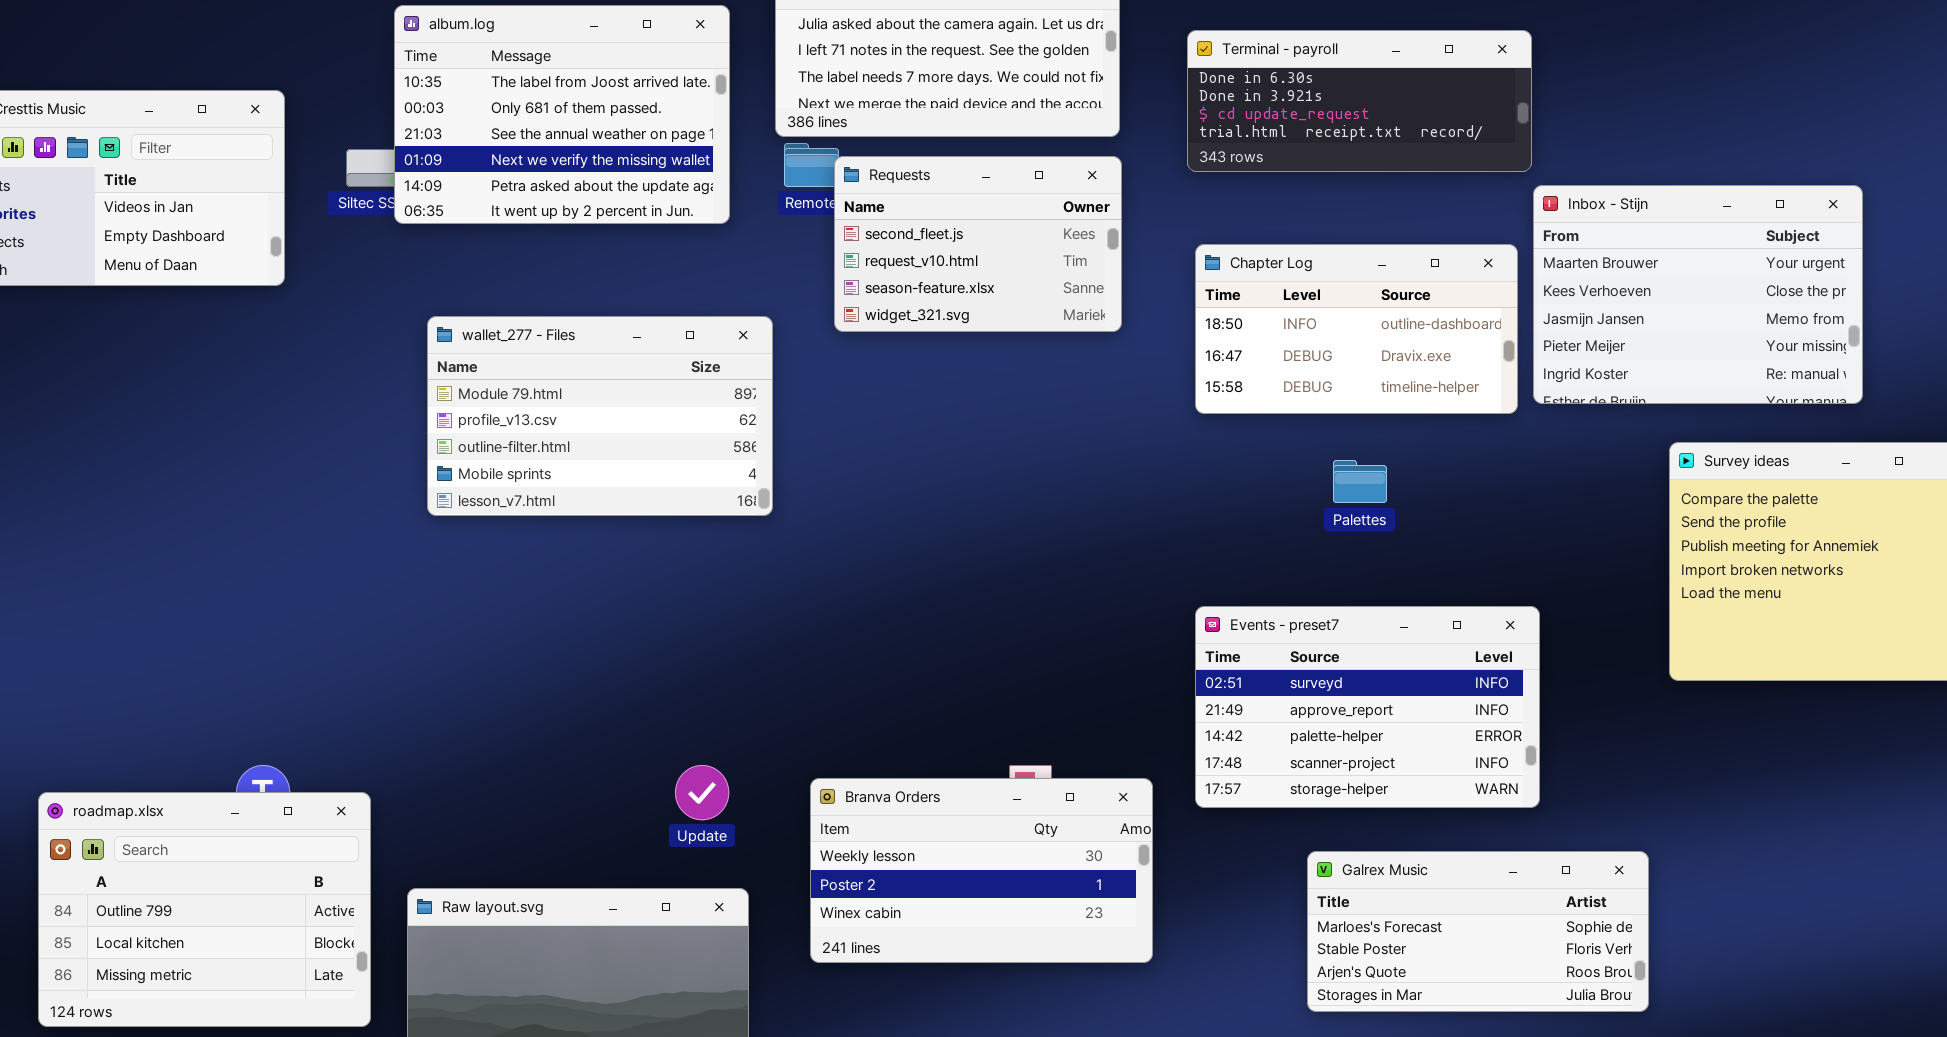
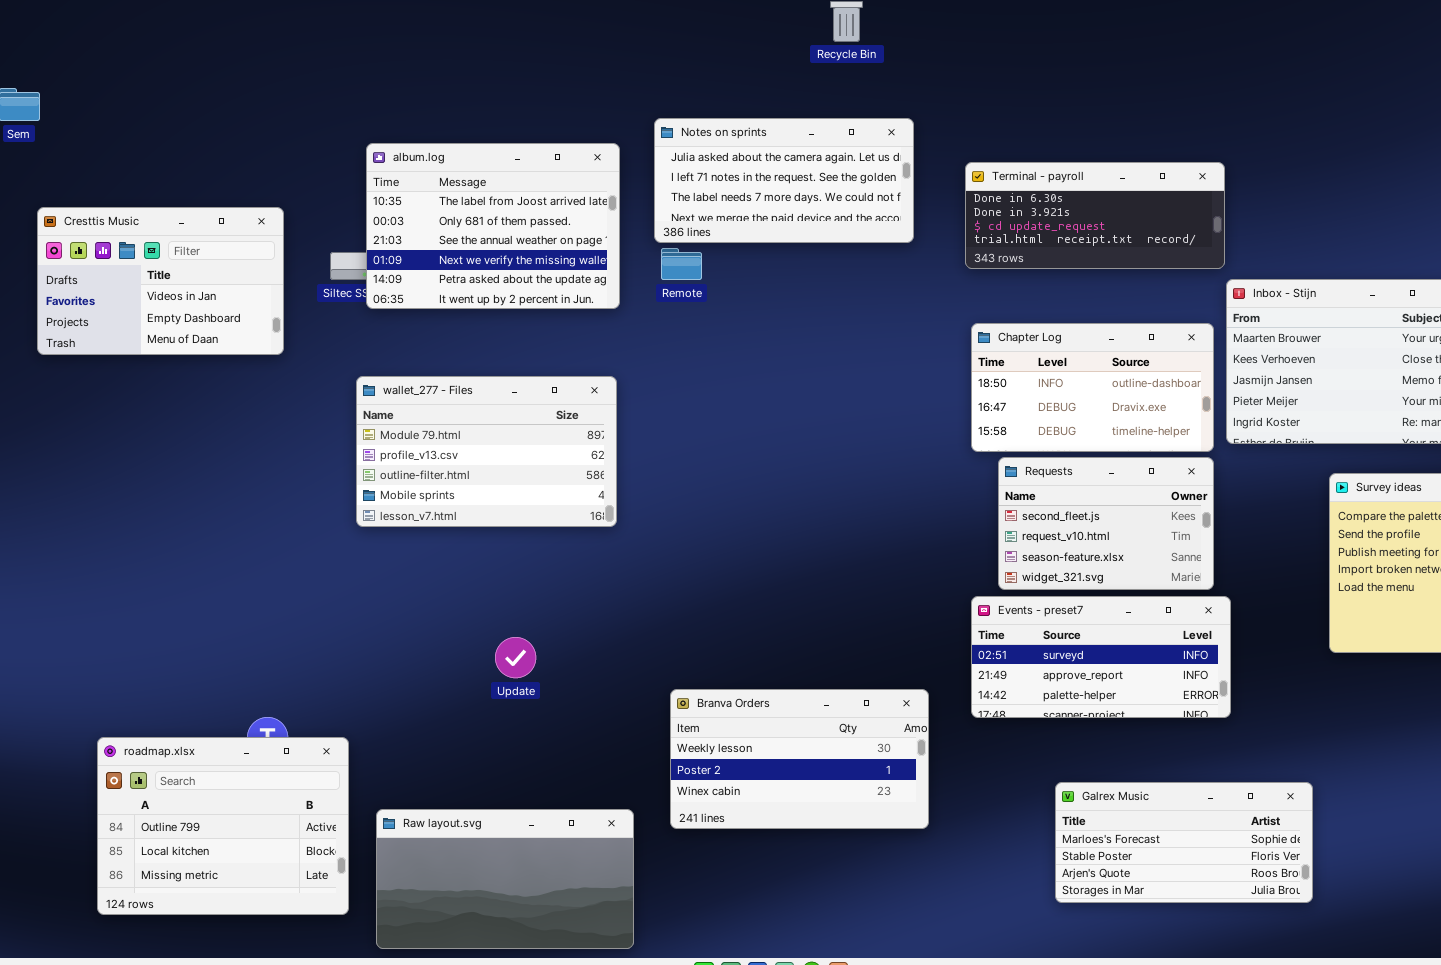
Requests: [834,156,1122,332] -> [998,457,1214,590], moved
wallet_277 - Files: [427,316,773,516] -> [356,376,617,527], moved
Events - preset7: [1195,606,1540,808] -> [971,596,1231,718], resized
Update: [675,765,729,820] -> [495,637,536,678], moved
Branva Orders: [810,778,1153,963] -> [670,689,929,829], moved

